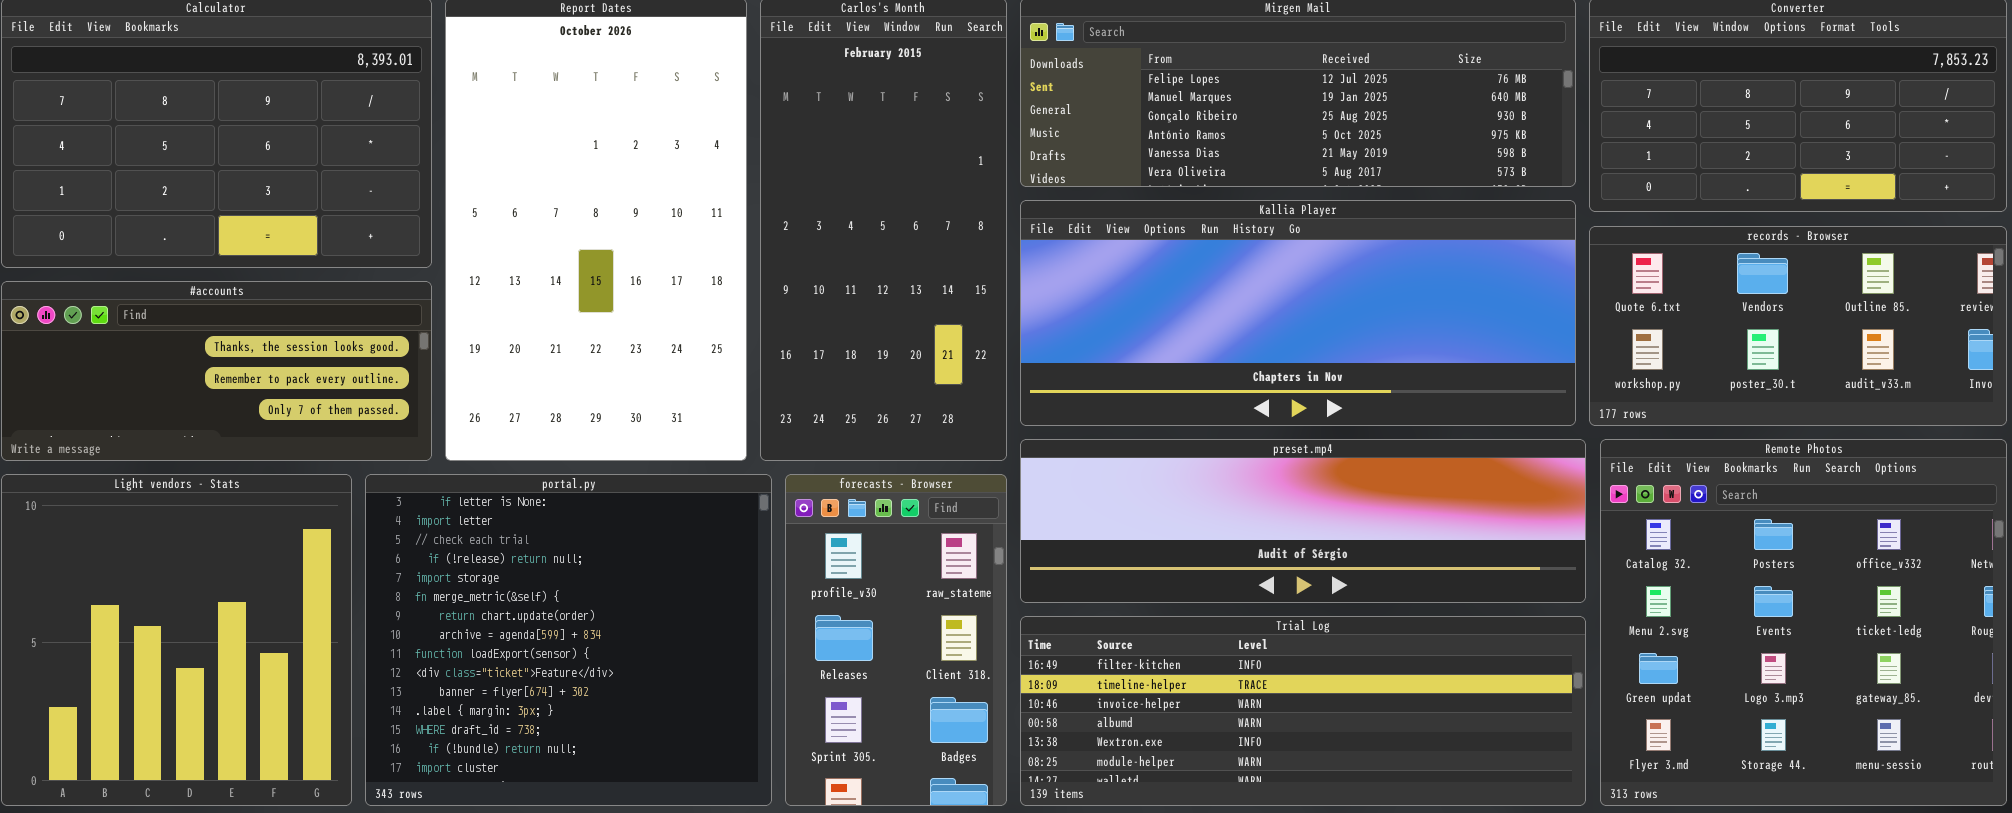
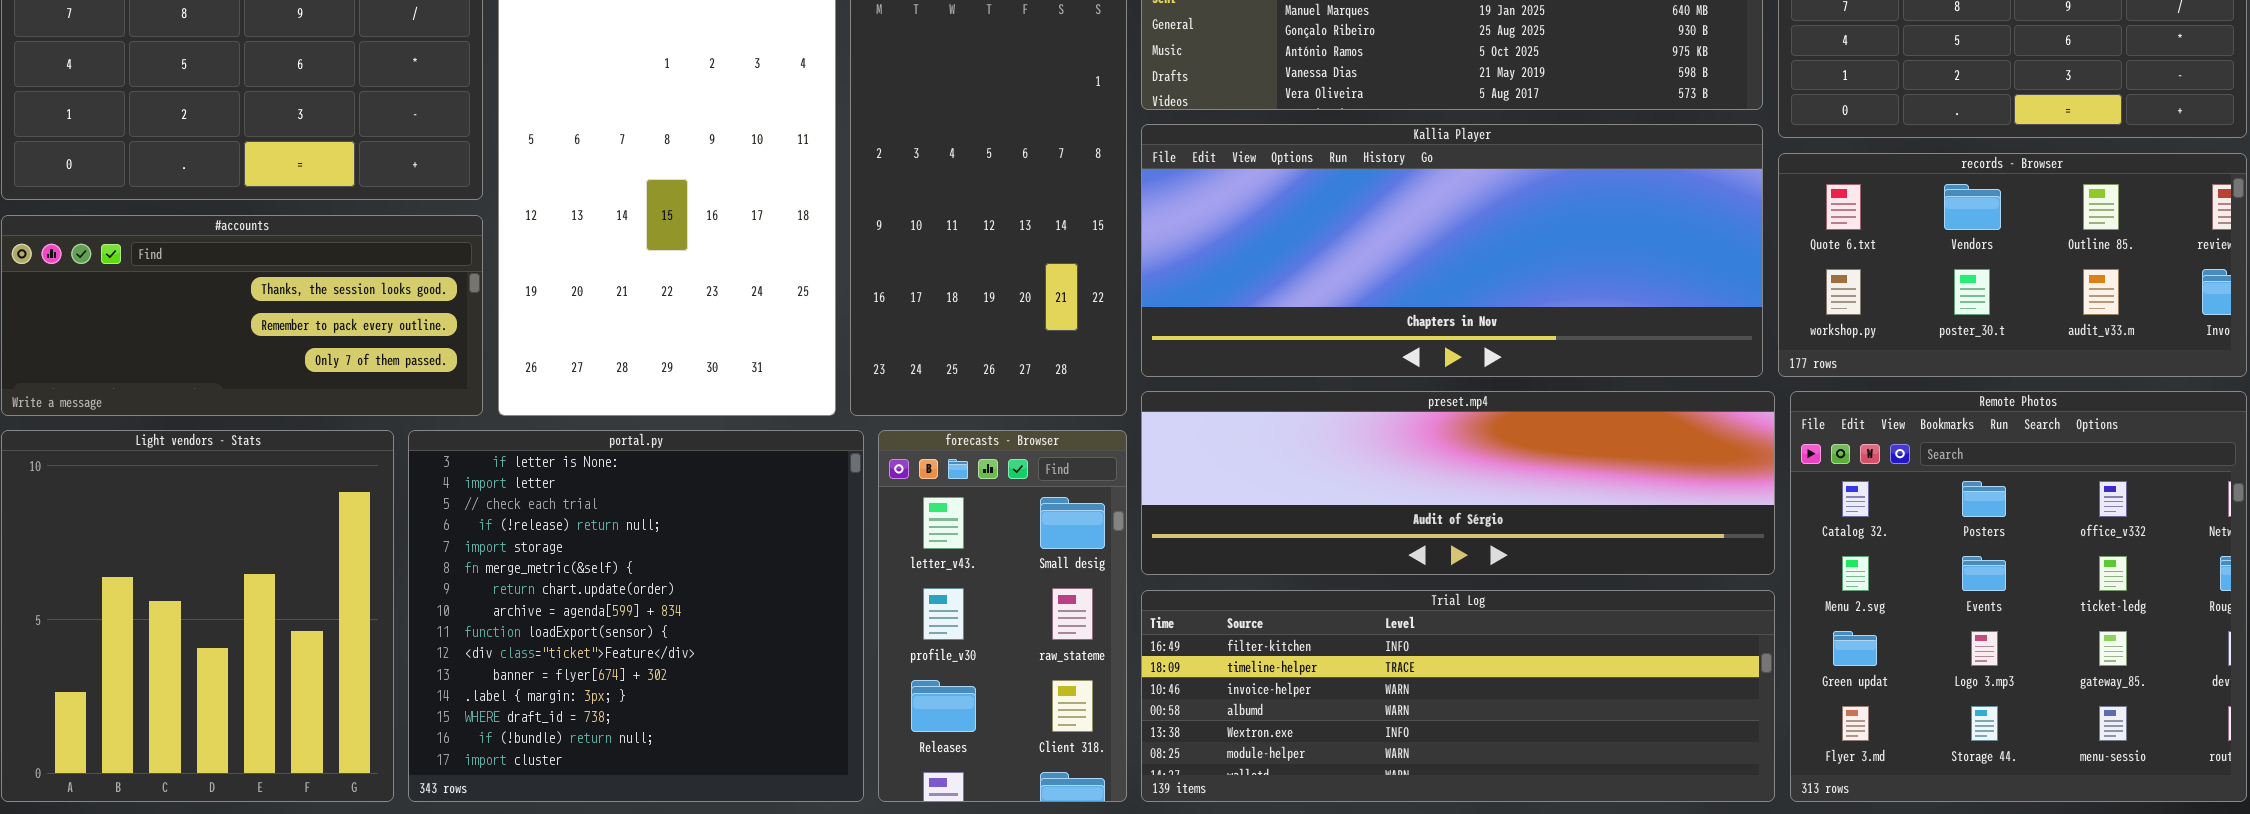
forecasts - Browser: [785,474,1007,806] -> [878,430,1127,802], scrolled up 1 row

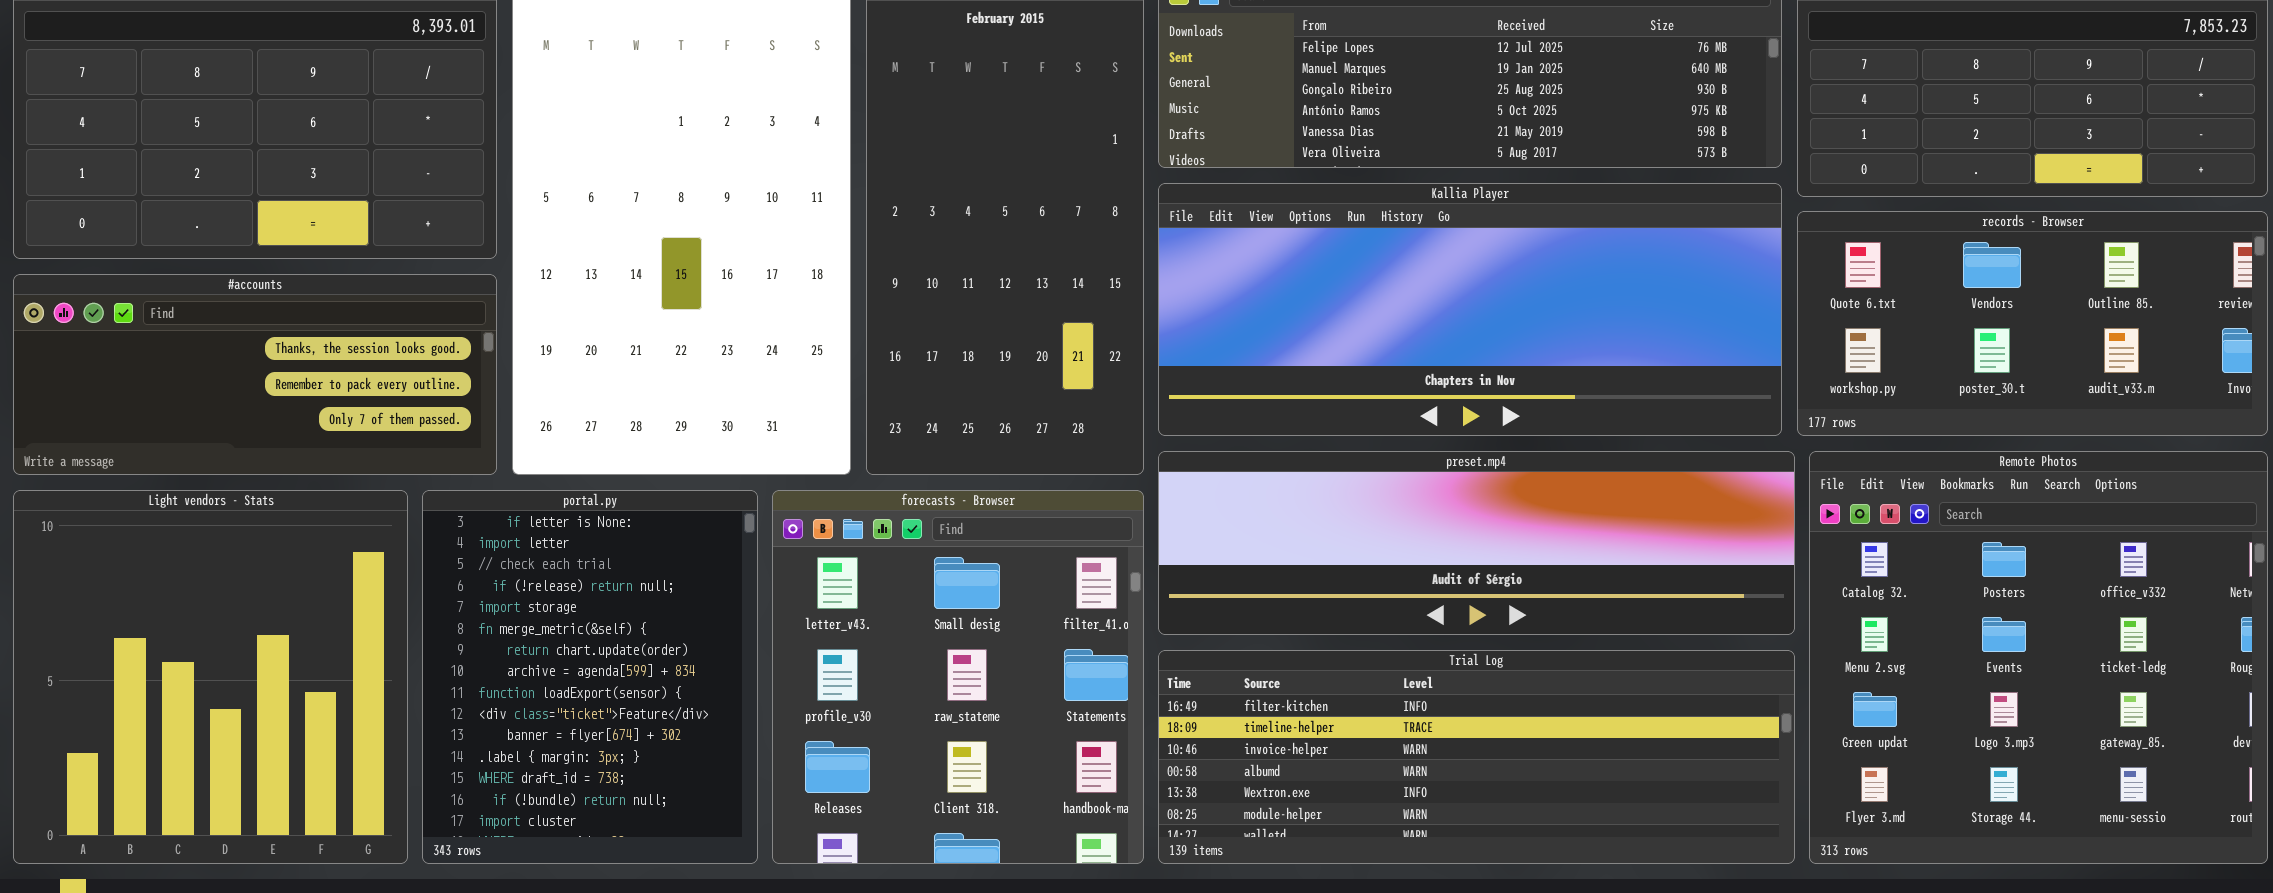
portal.py: [408,430,864,802] -> [422,490,758,864], resized
forecasts - Browser: [878,430,1127,802] -> [772,490,1144,864], resized

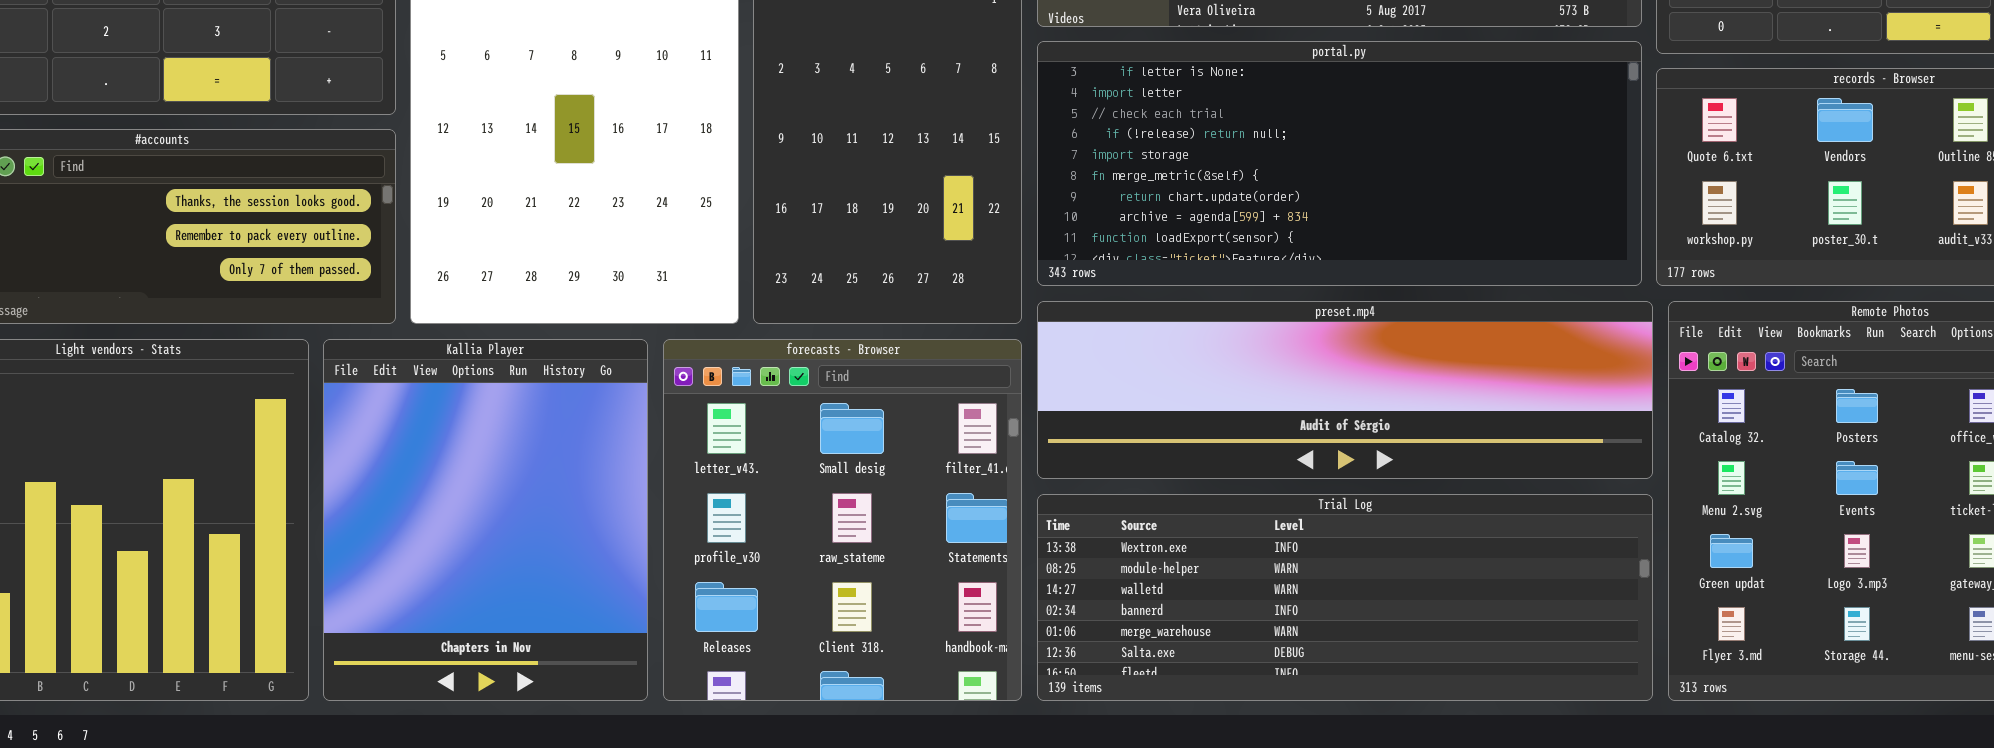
Kallia Player: [1158,183,1782,436] -> [323,339,648,701], moved, resized
portal.py: [422,490,758,864] -> [1037,41,1642,286], moved, resized
Trial Log: [1158,650,1795,864] -> [1037,494,1653,701], scrolled down 4 rows

